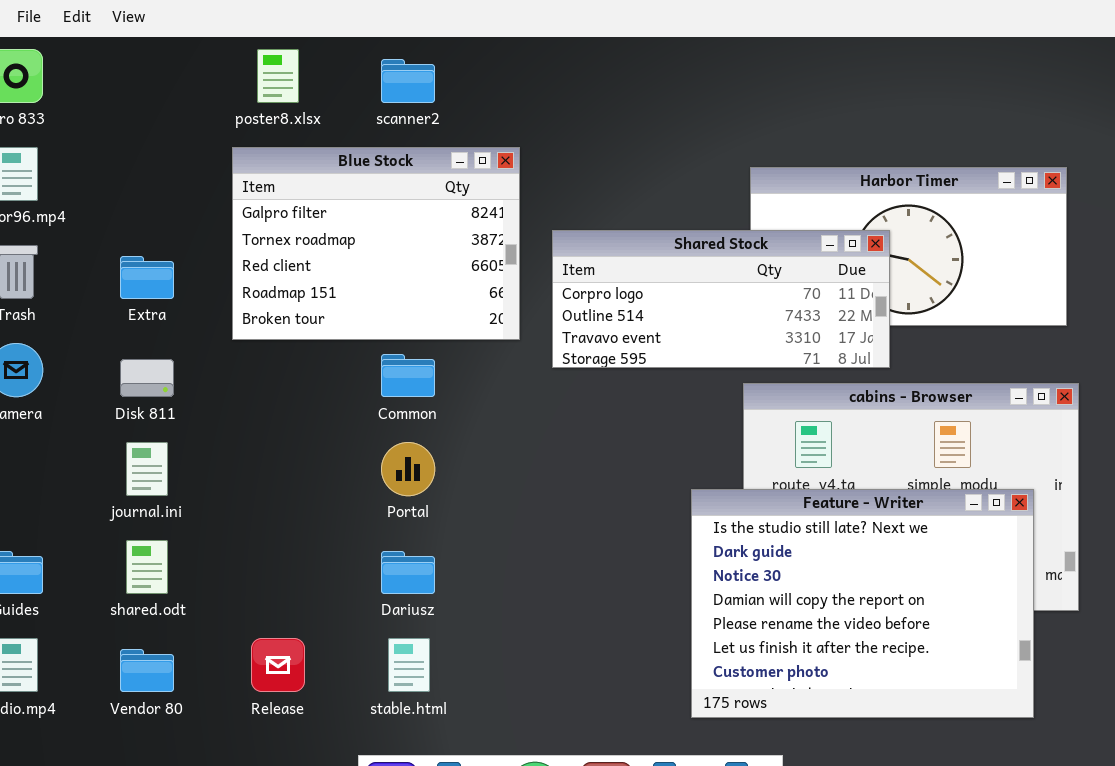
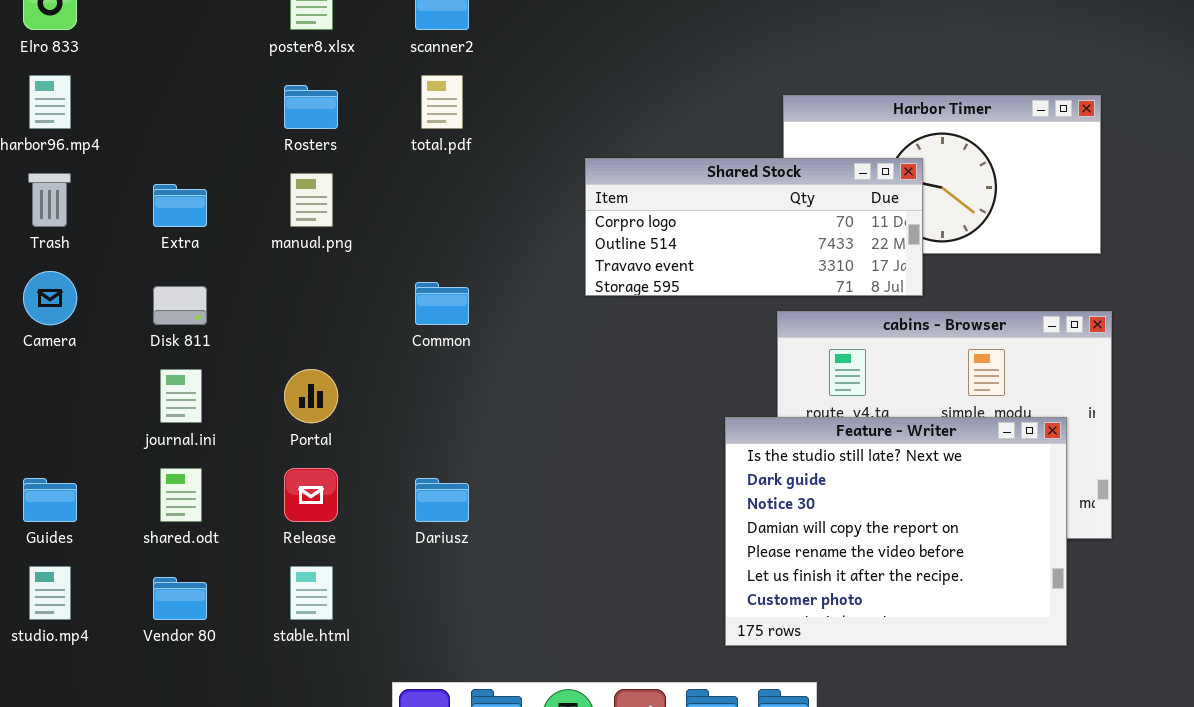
Blue Stock: [232,147,520,340] -> none, closed
Portal: [381,442,435,496] -> [284,369,338,423], moved
Release: [251,638,305,692] -> [284,468,338,522], moved
stable.html: [388,638,430,692] -> [290,566,333,620], moved

